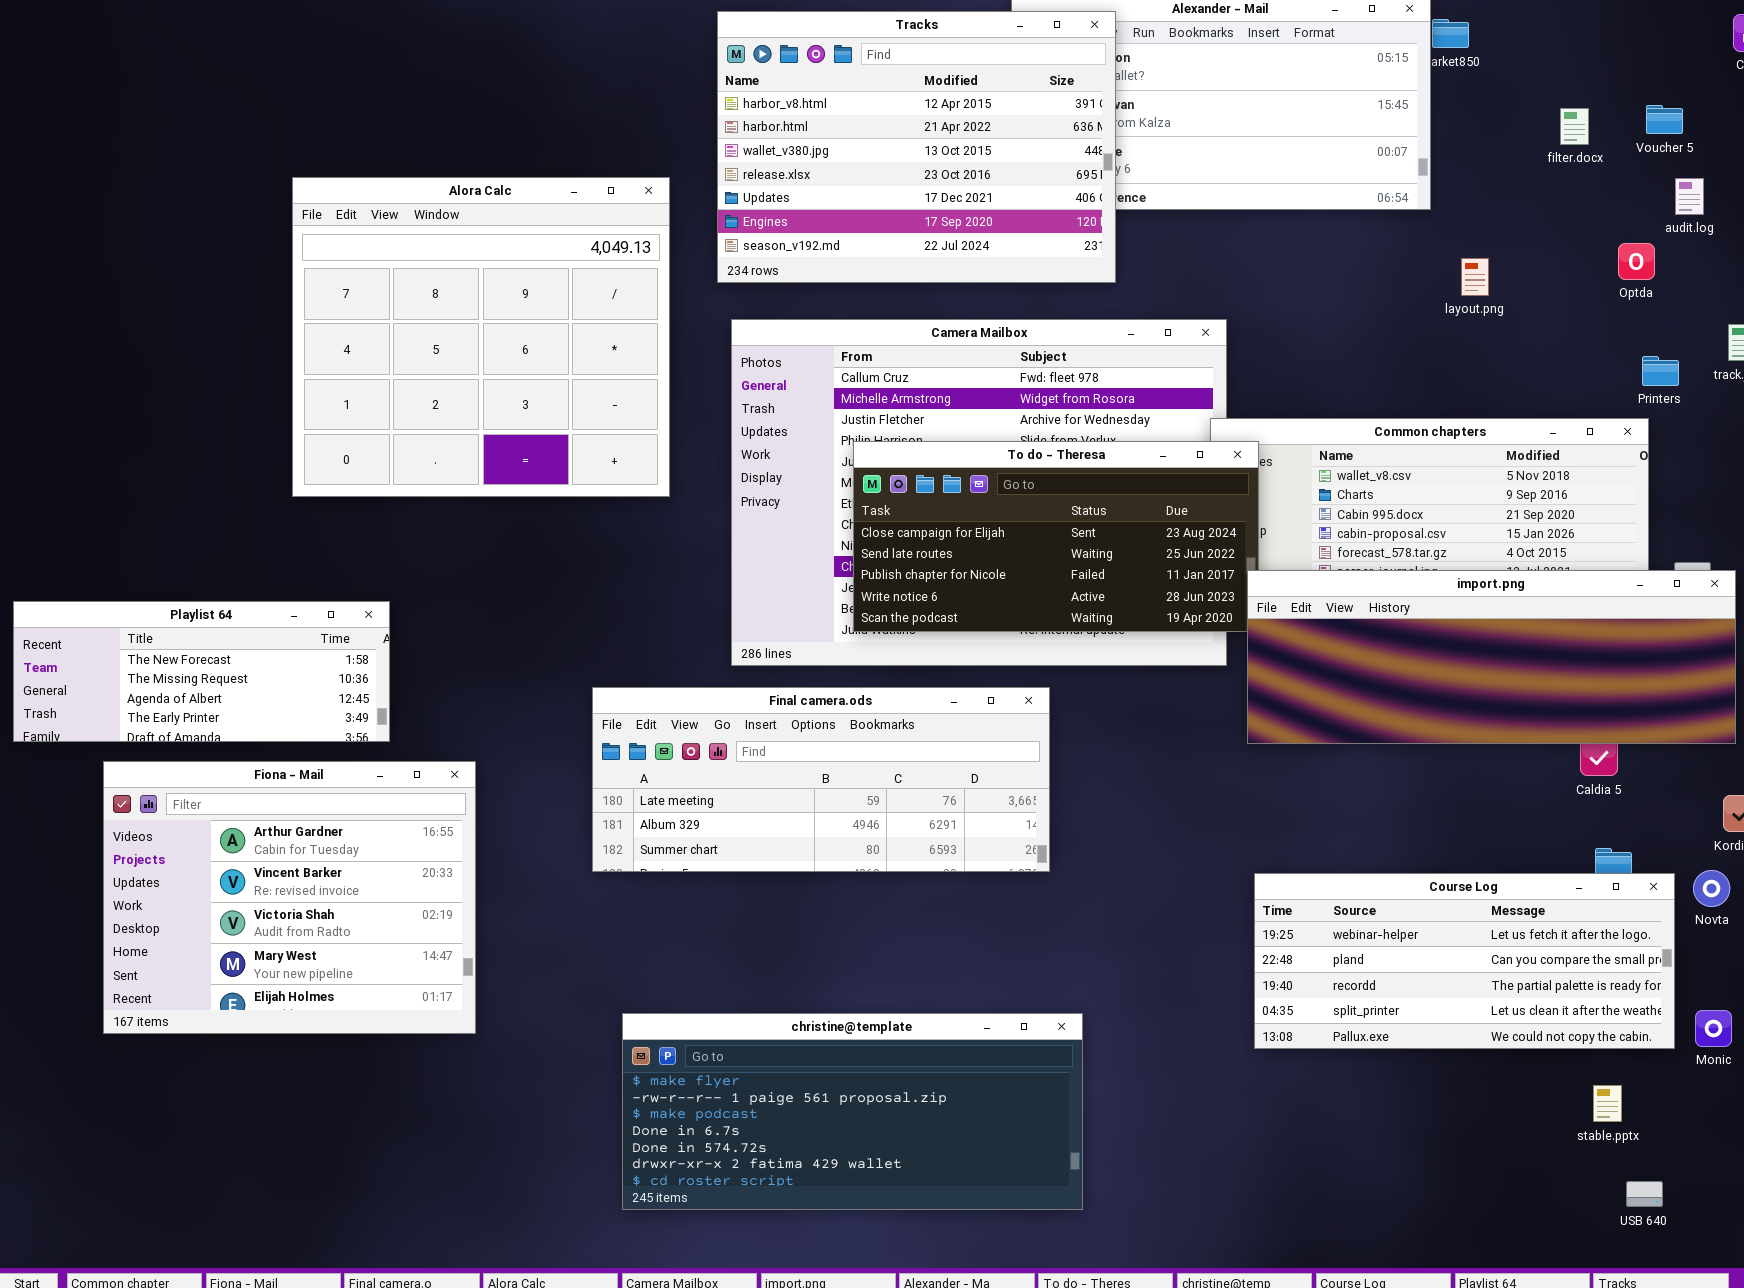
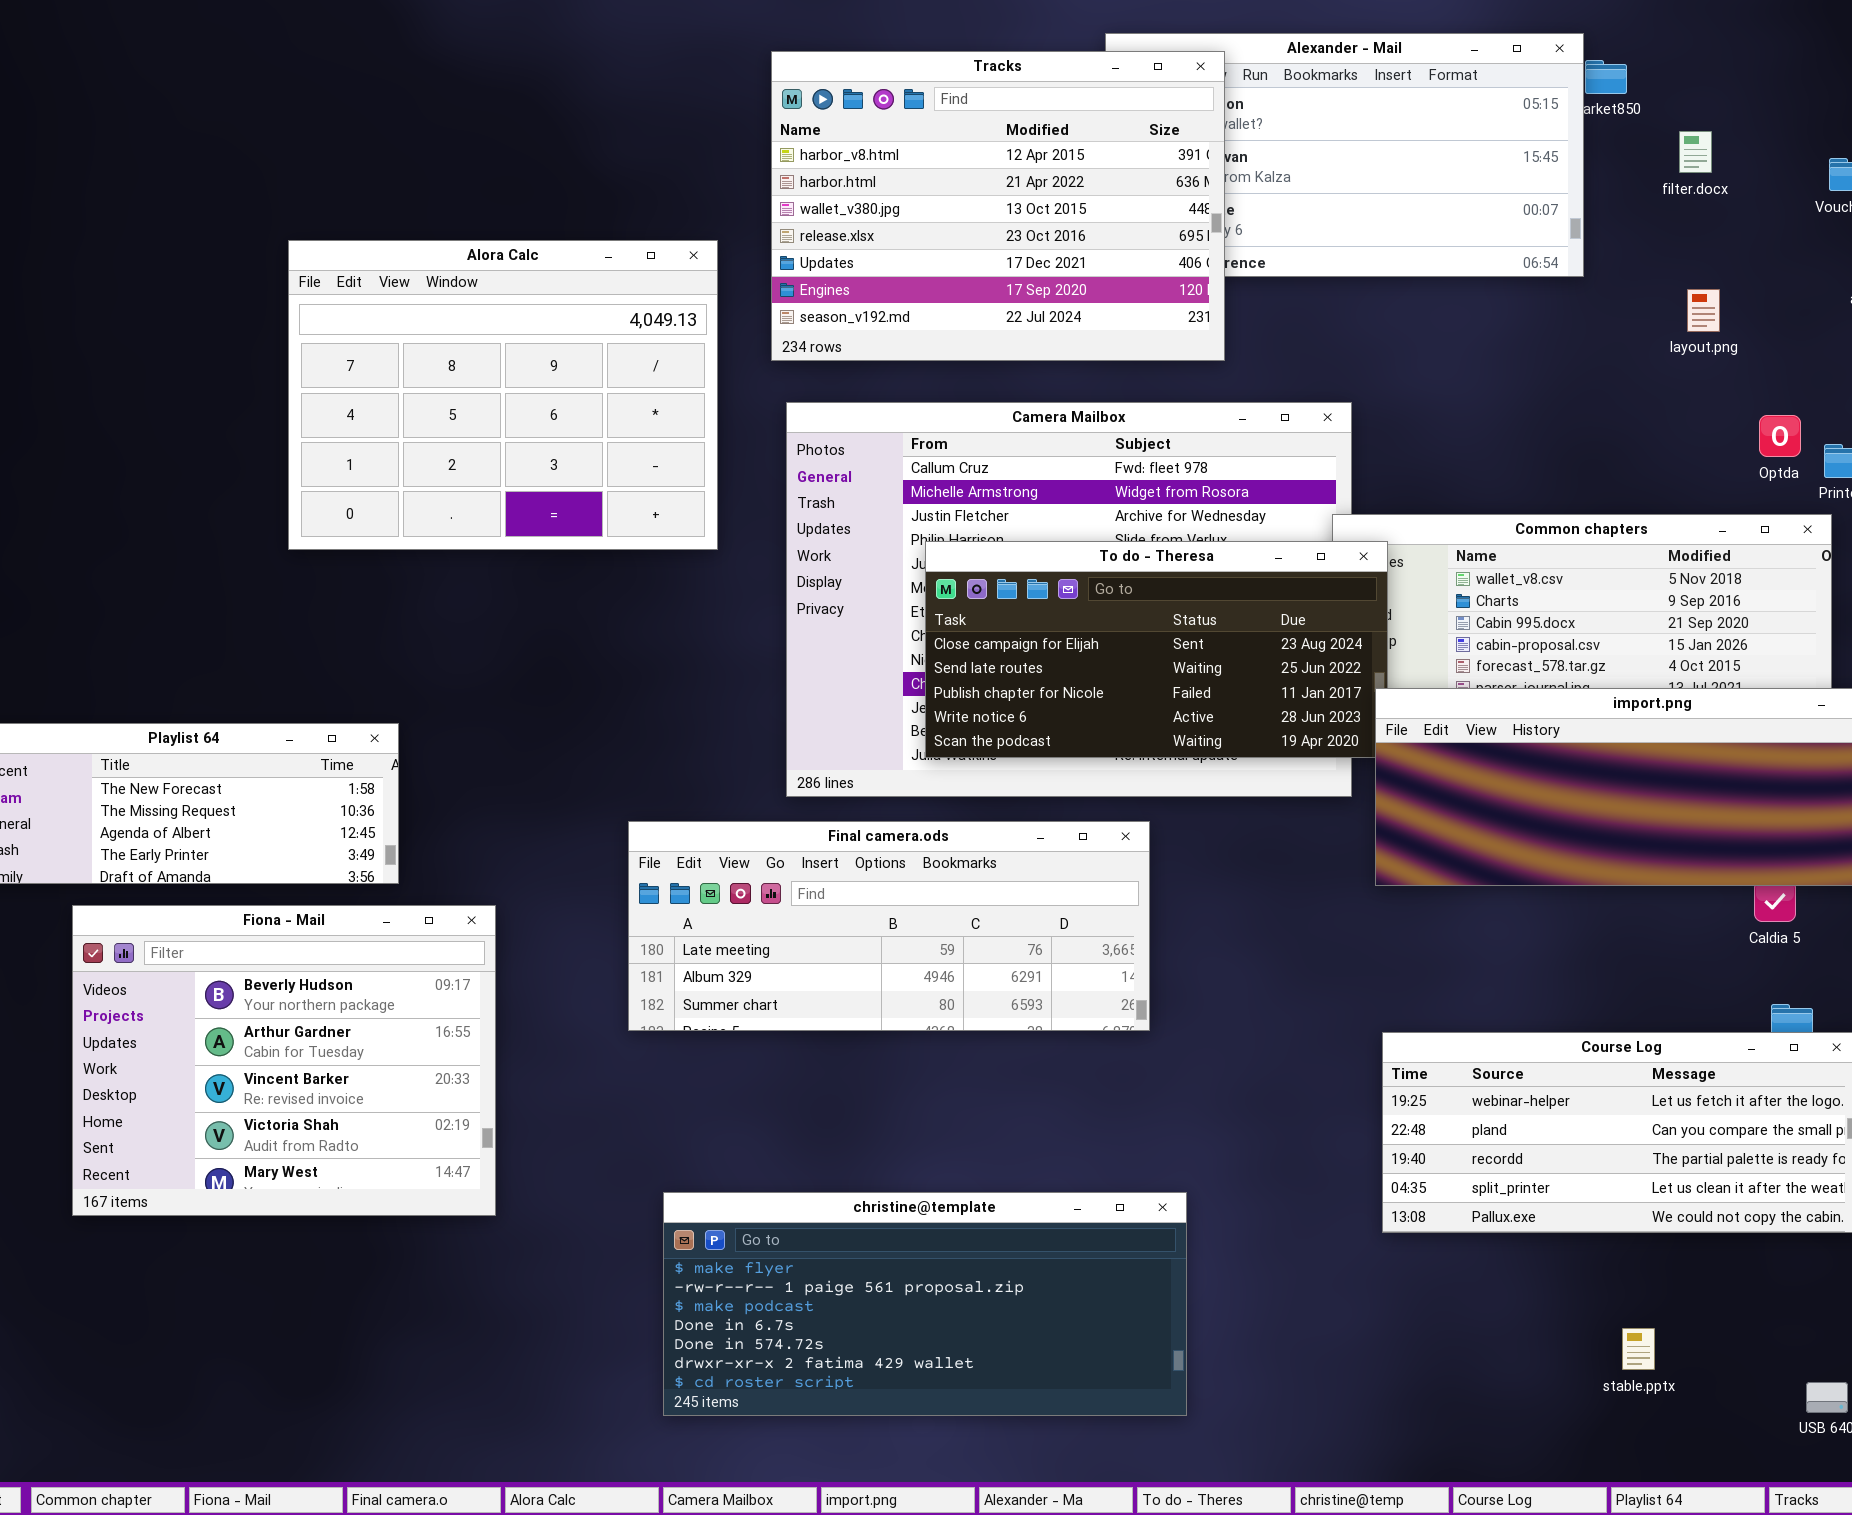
filter.docx: [1560,108,1589,145] -> [1679,131,1712,173], moved
Alora Calc: [292,177,670,497] -> [288,240,718,550], resized
Optda: [1618,243,1655,280] -> [1759,415,1801,457], moved
layout.png: [1461,258,1489,296] -> [1687,289,1720,332], moved
Fiona - Mail: [103,761,476,1034] -> [72,905,496,1216], scrolled up 1 row
stable.pptx: [1593,1085,1622,1122] -> [1622,1328,1655,1370], moved

